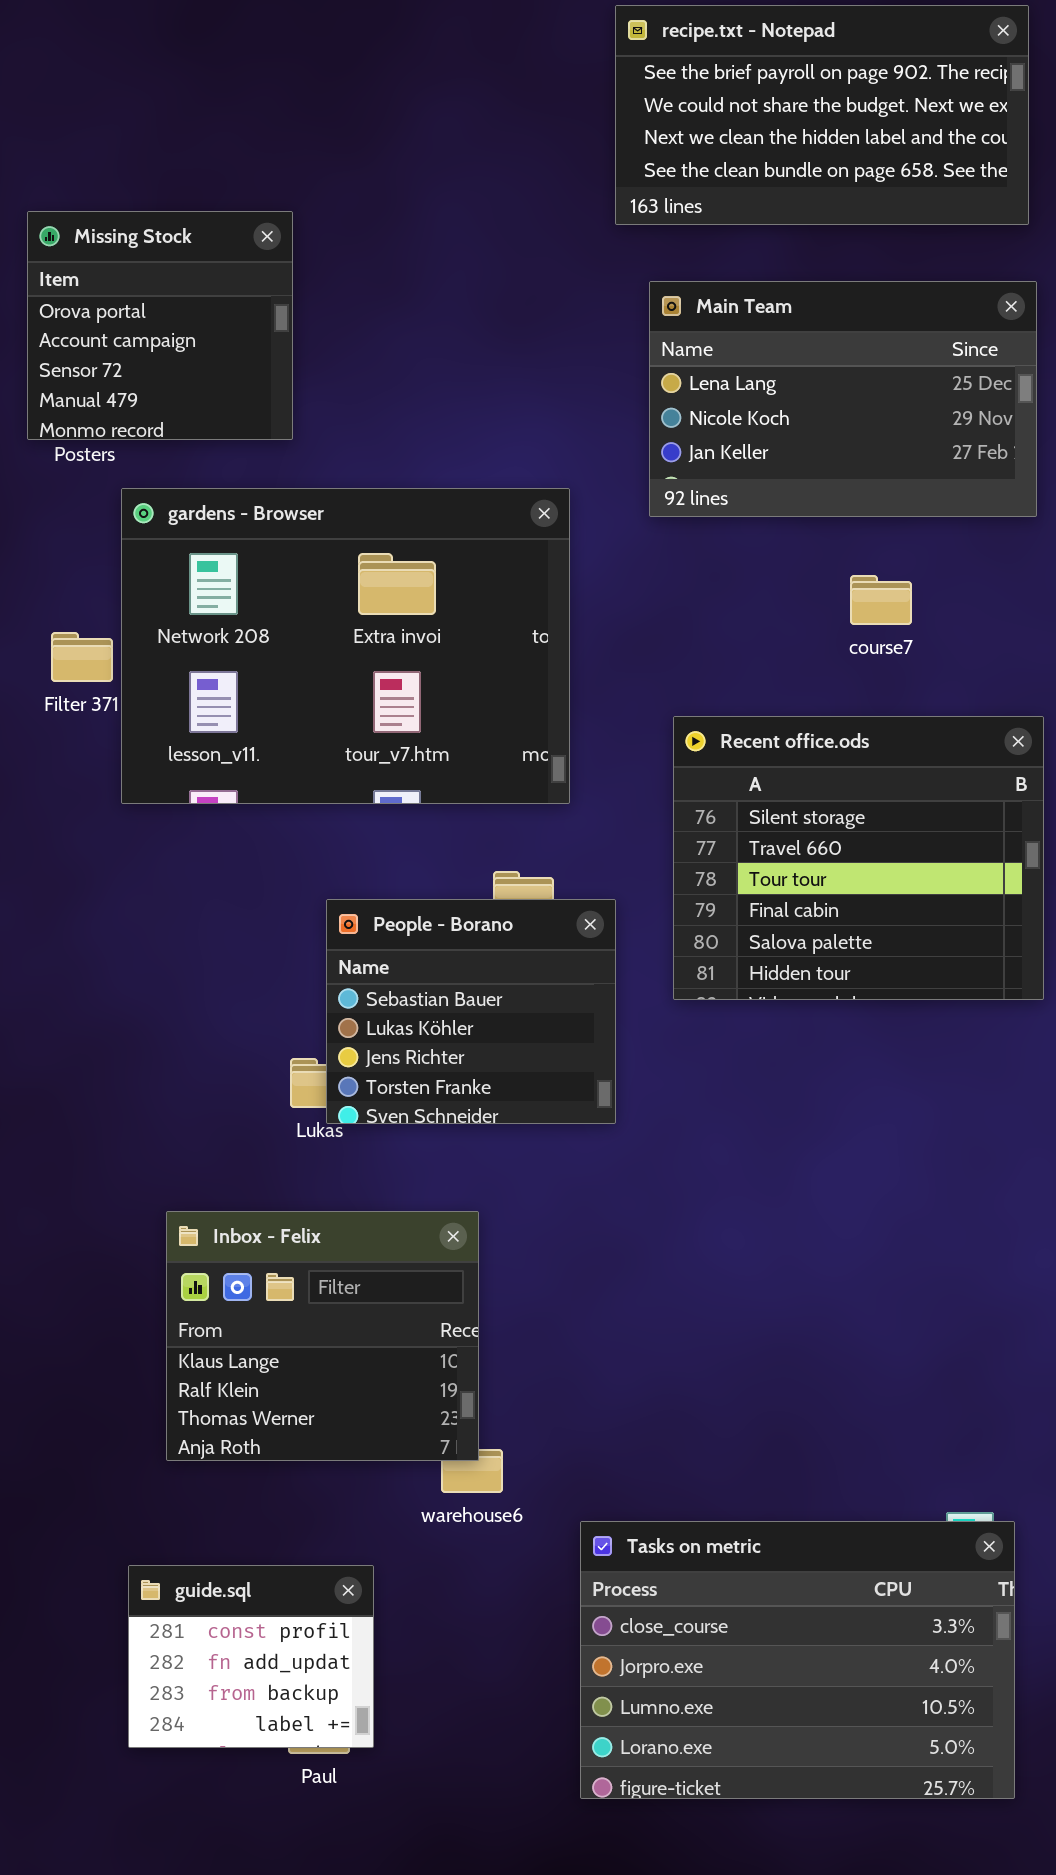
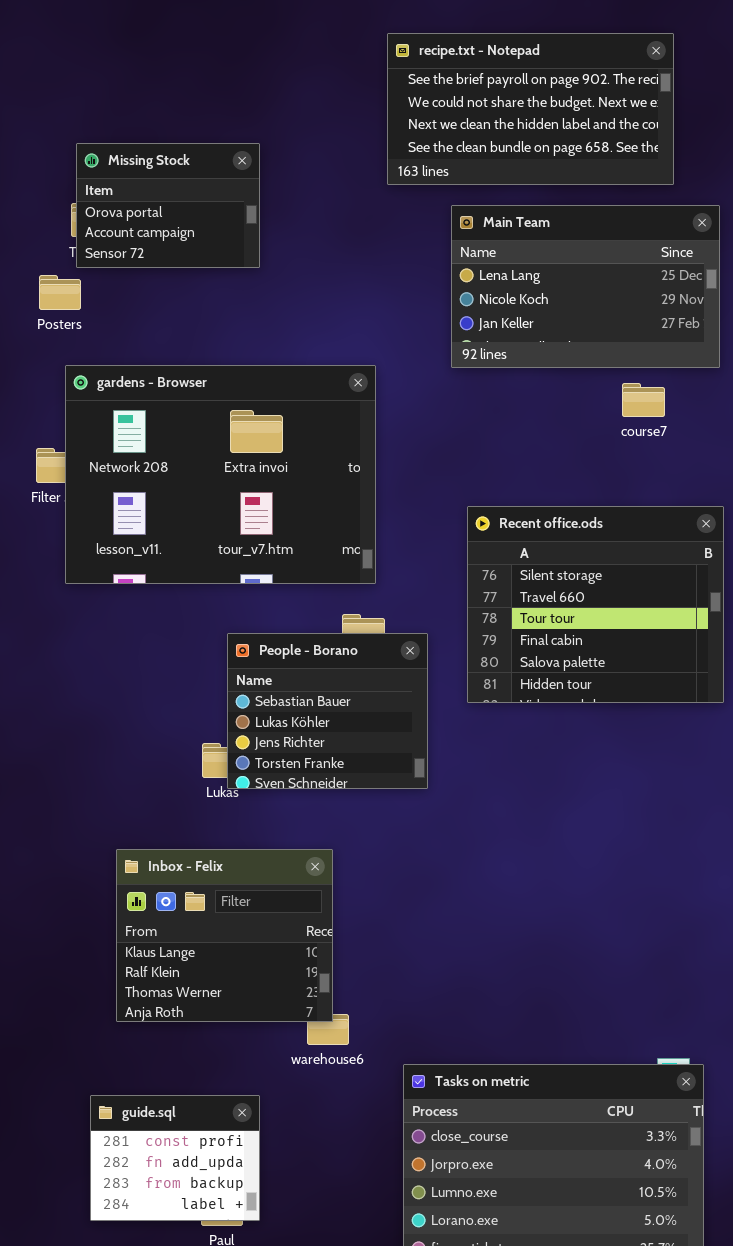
recipe.txt - Notepad: [615,5,1029,225] -> [387,33,674,185], moved
Missing Stock: [27,211,293,440] -> [76,143,260,268], moved, resized
gardens - Browser: [121,488,570,804] -> [65,365,376,584], moved
course7: [850,575,912,625] -> [622,383,665,417], moved

